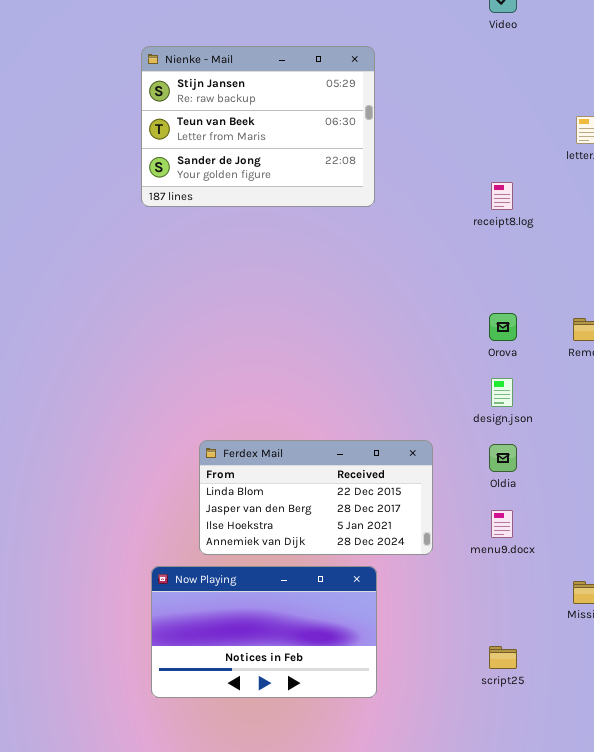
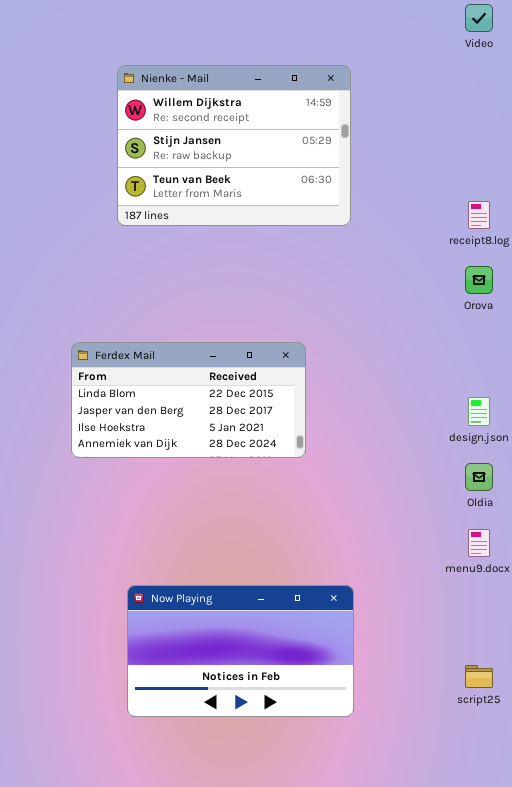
Nienke - Mail: [141,46,375,207] -> [117,65,351,226], scrolled up 1 row
Orova: [489,313,517,341] -> [465,266,493,294], moved
Ferdex Mail: [199,440,433,555] -> [71,342,306,458], moved

